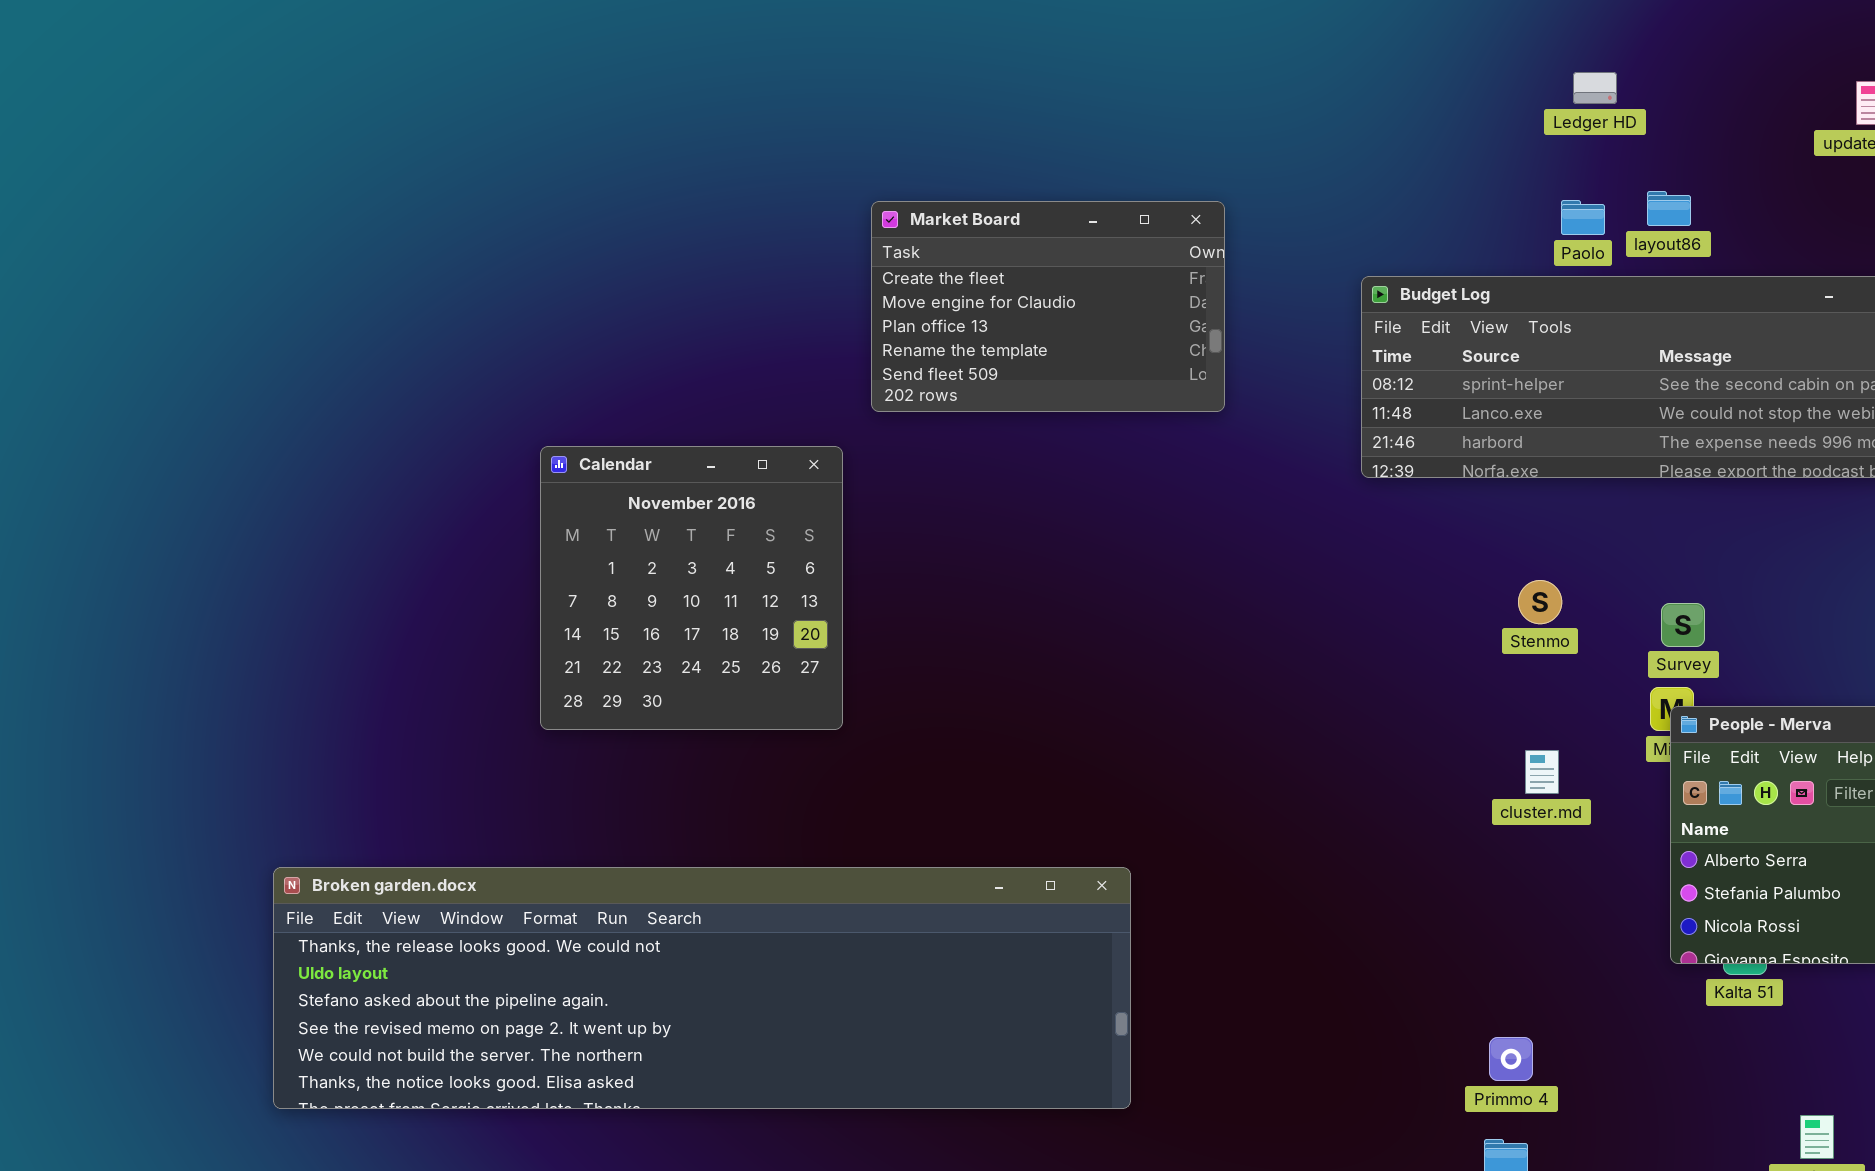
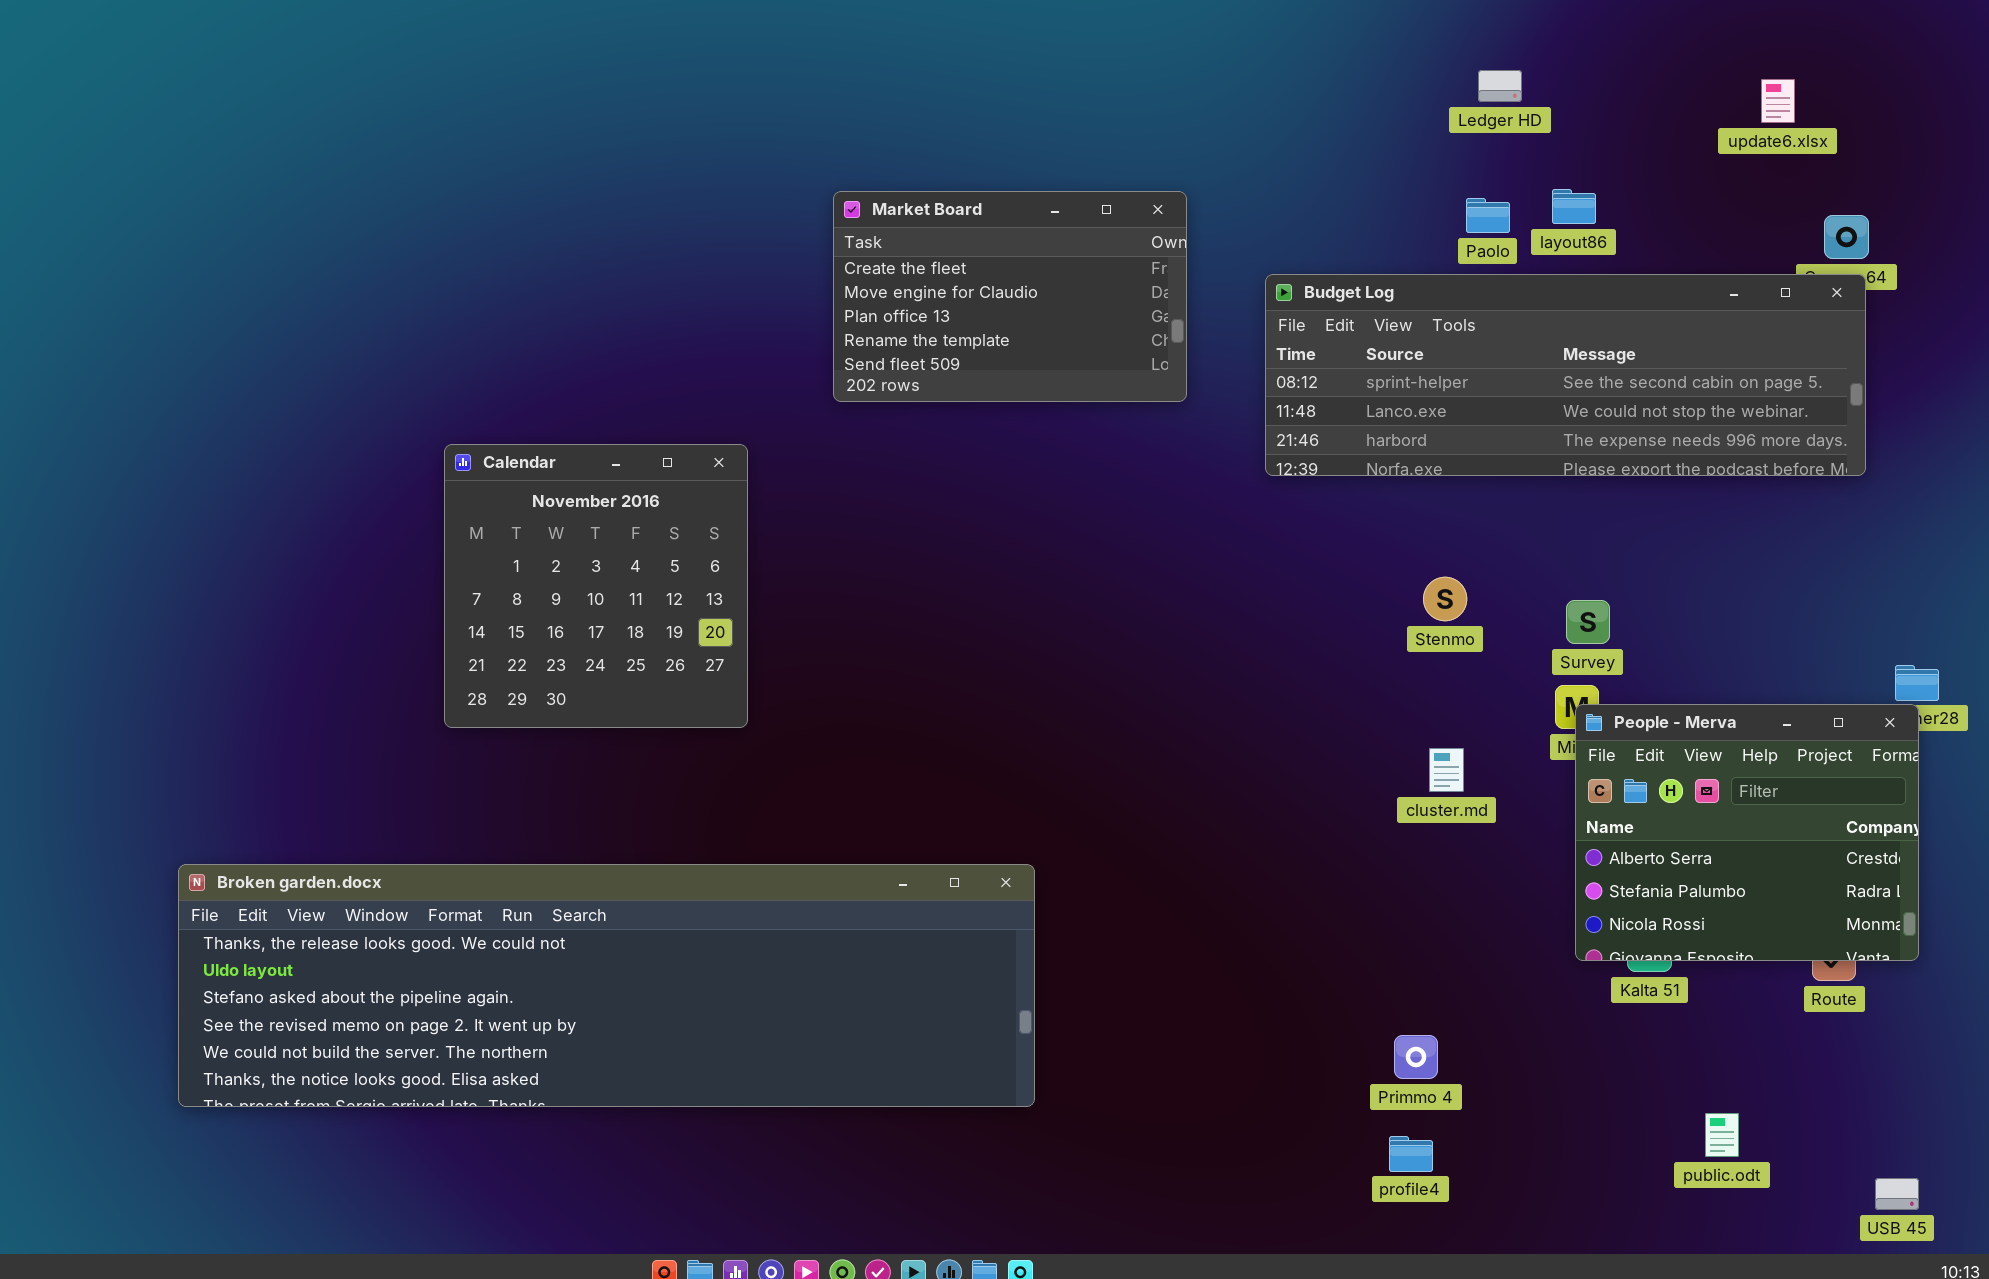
Market Board: [871,201,1225,412] -> [833,191,1187,402], moved

